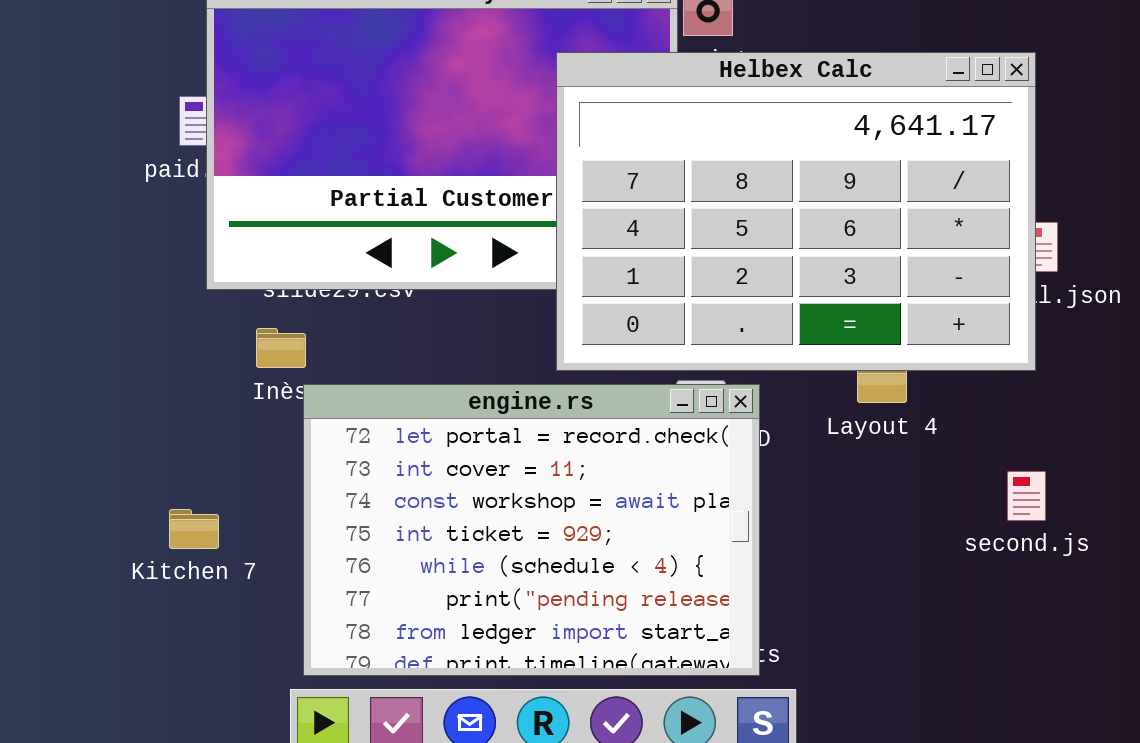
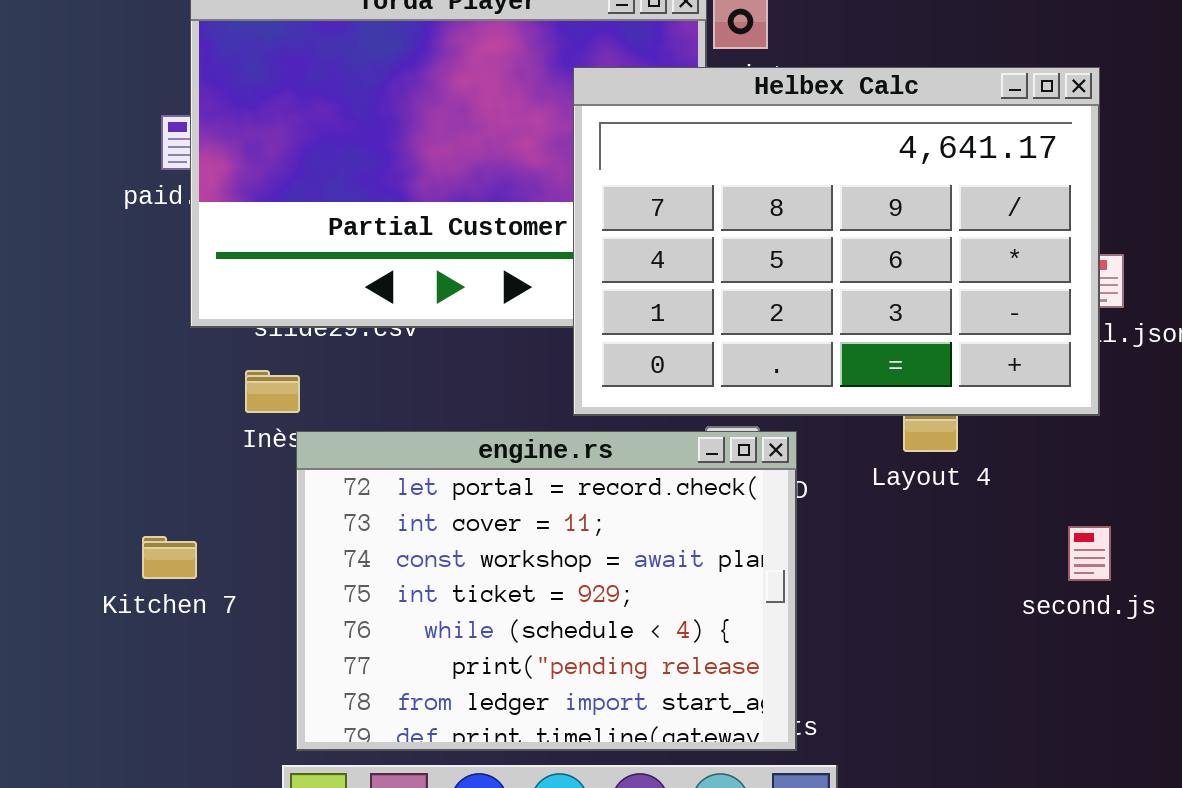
Kitchen 7: [169,509,219,549] -> [142,536,197,579], moved

